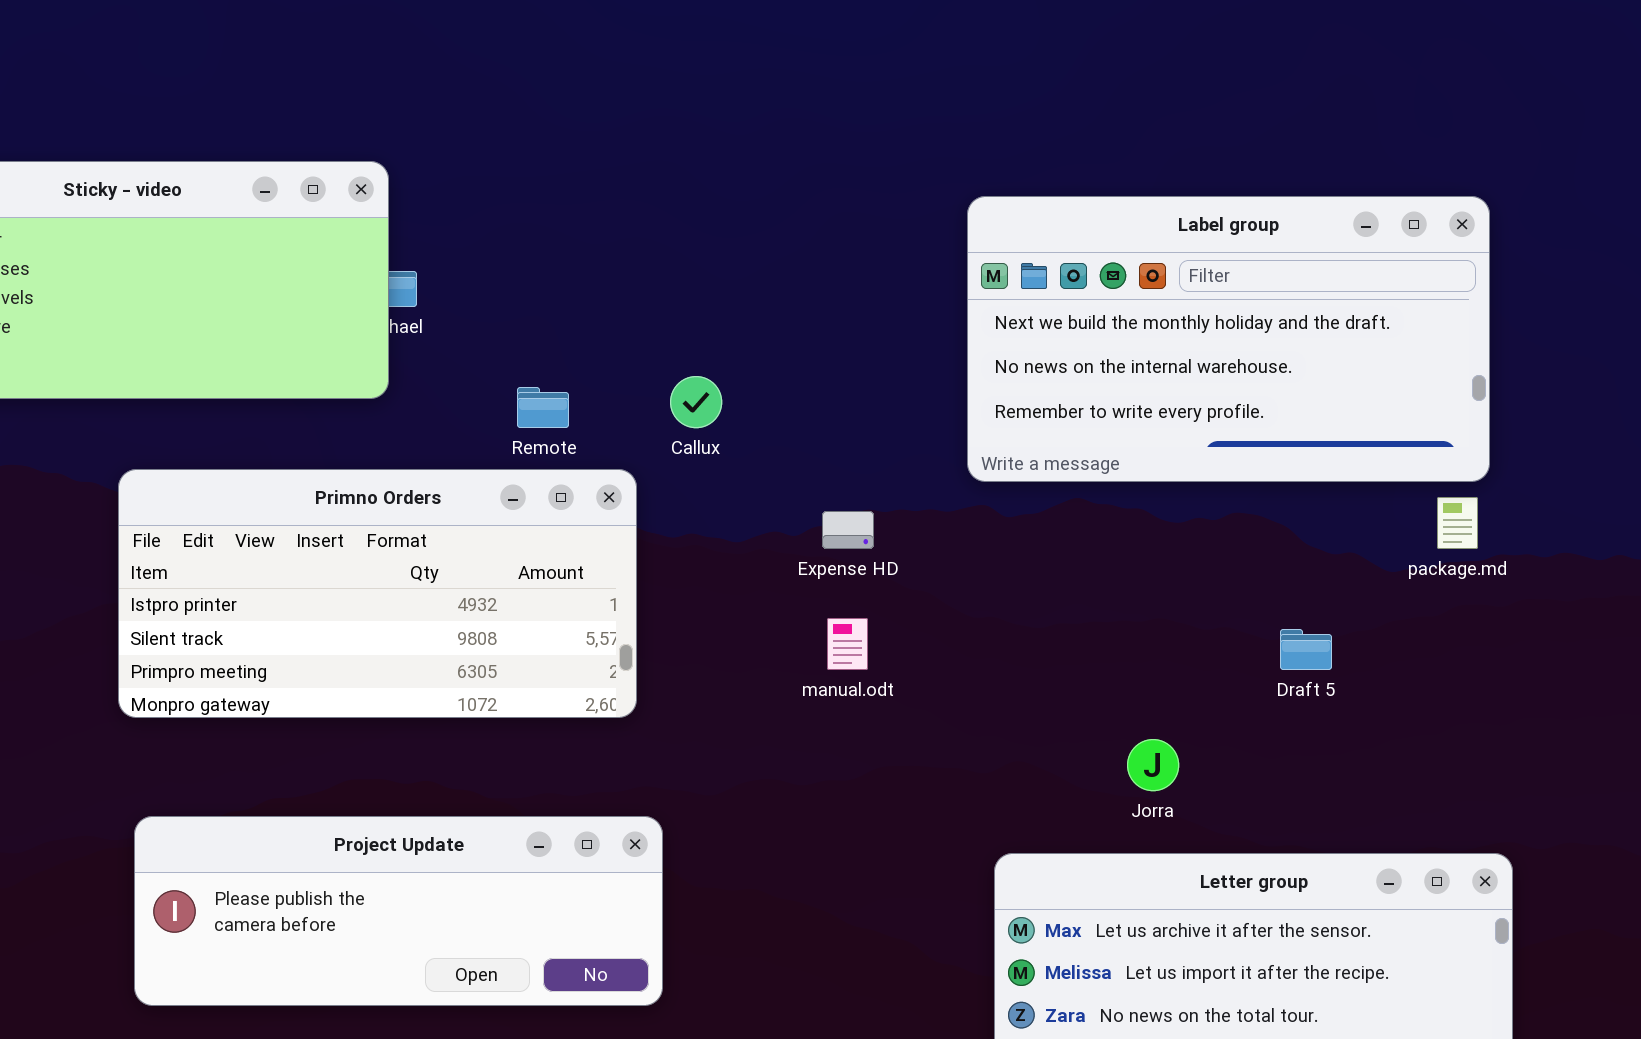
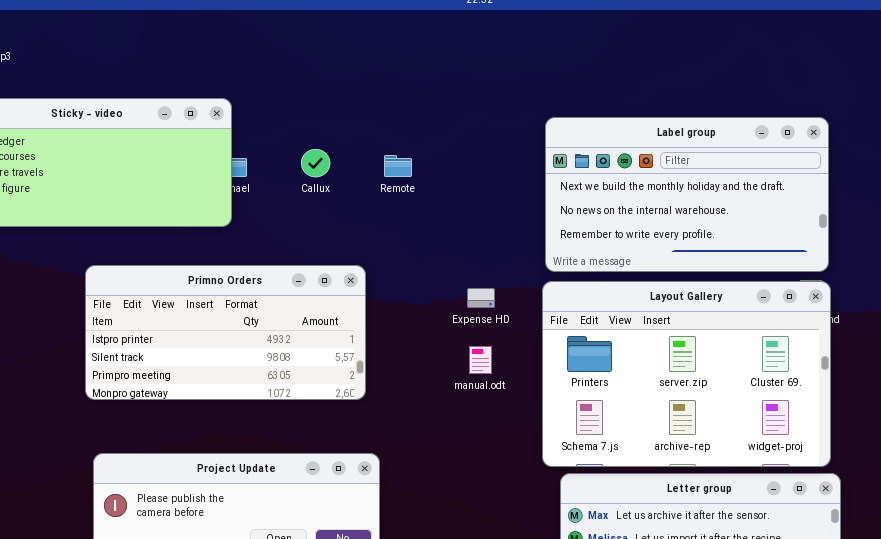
Callux: [670,376,722,428] -> [301,149,330,177], moved
Remote: [517,387,569,428] -> [384,155,412,177], moved
Layout Gallery: none -> [542,281,831,467], opened

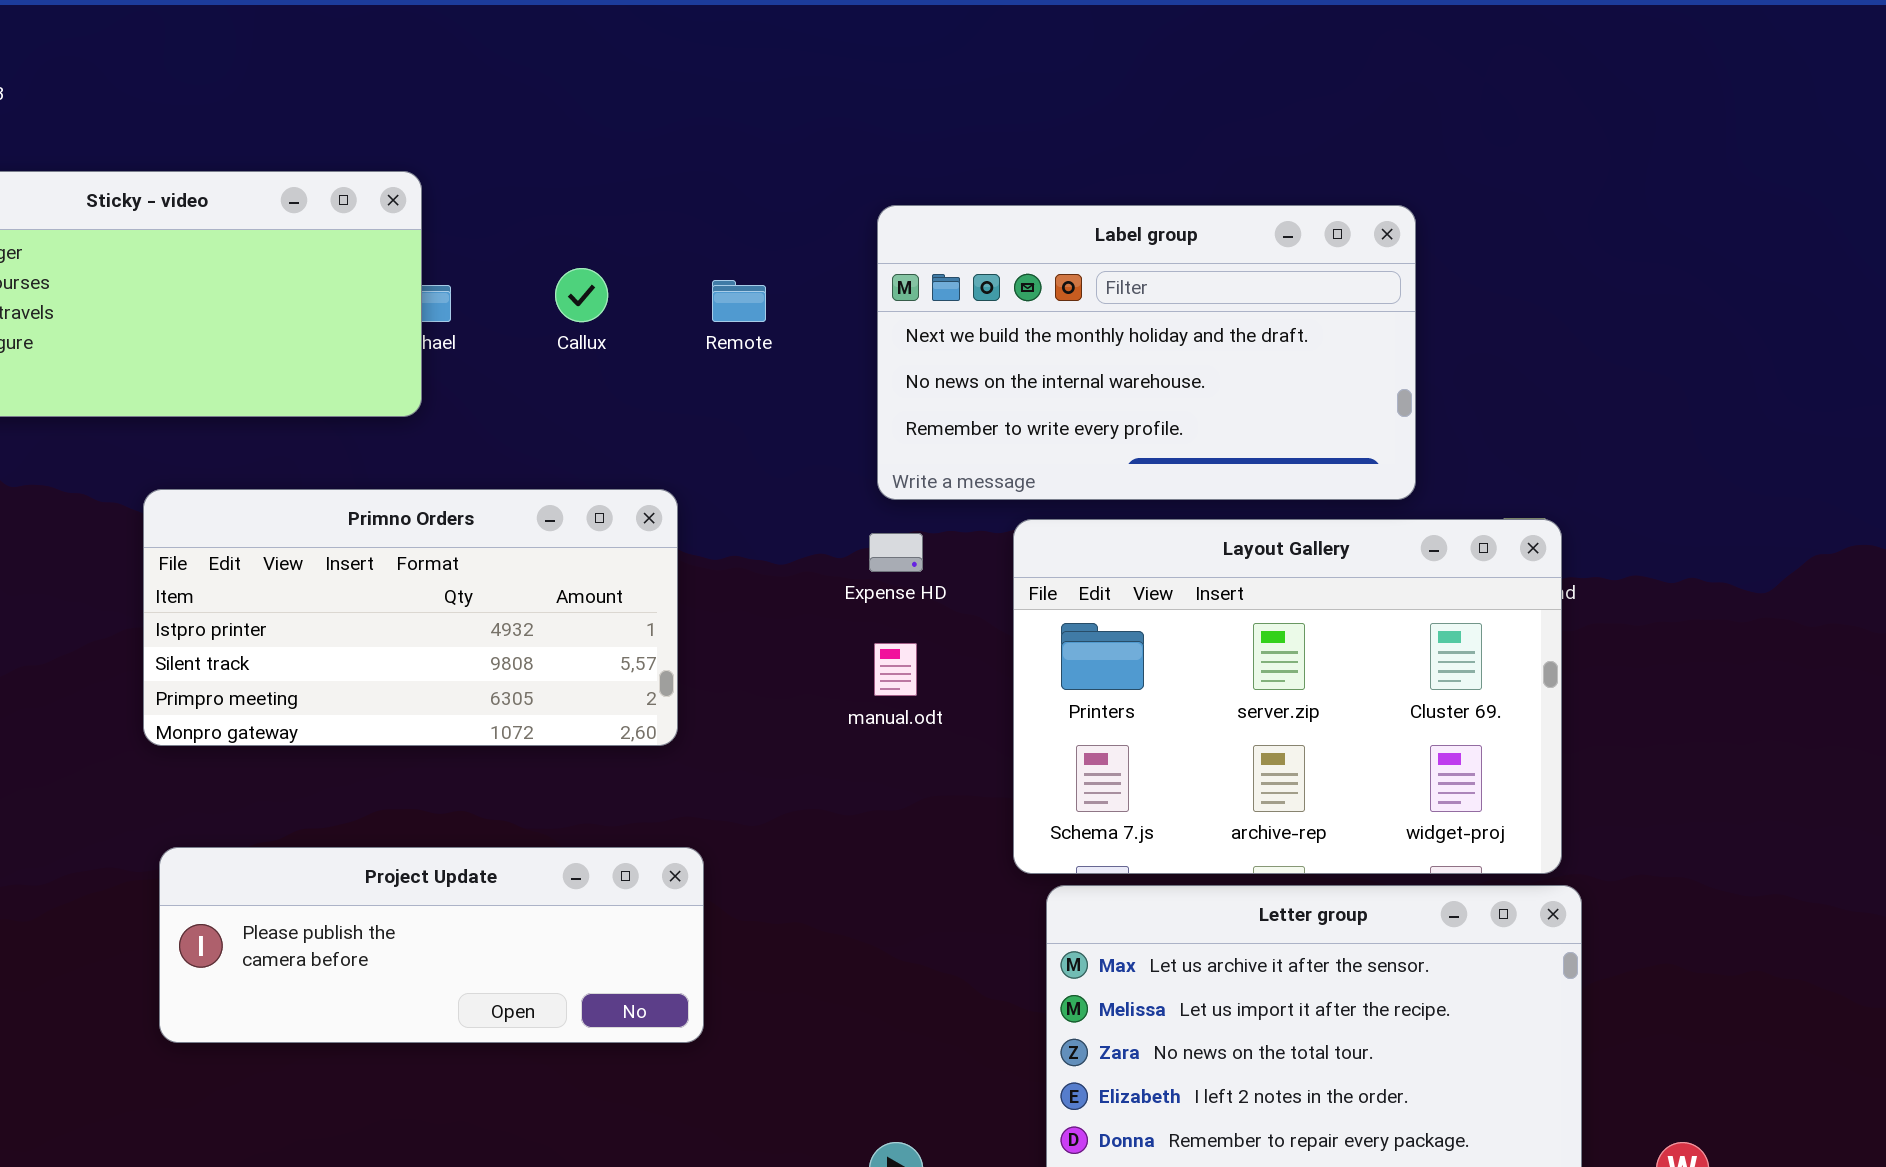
Label group: [545,117,829,272] -> [877,205,1416,500], moved

